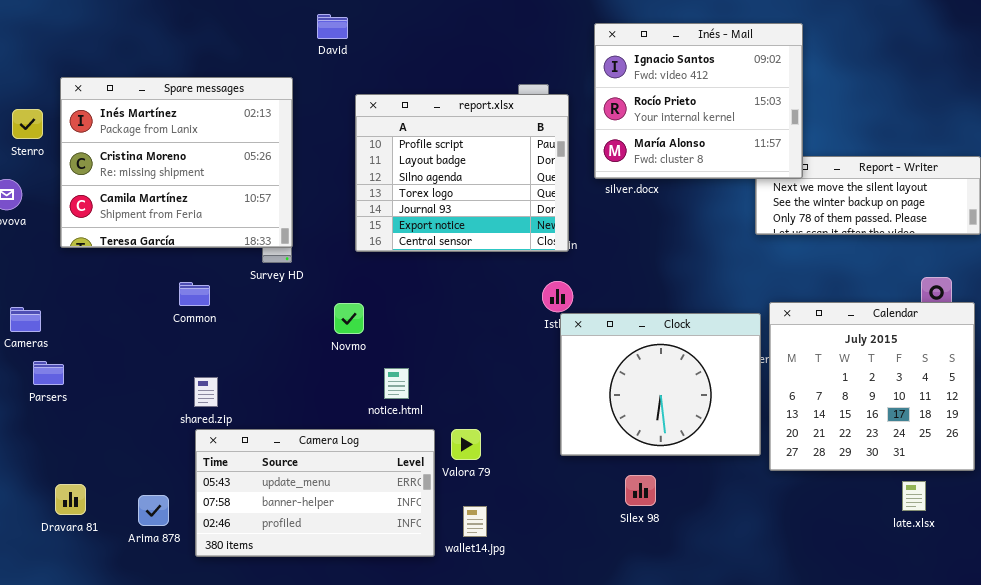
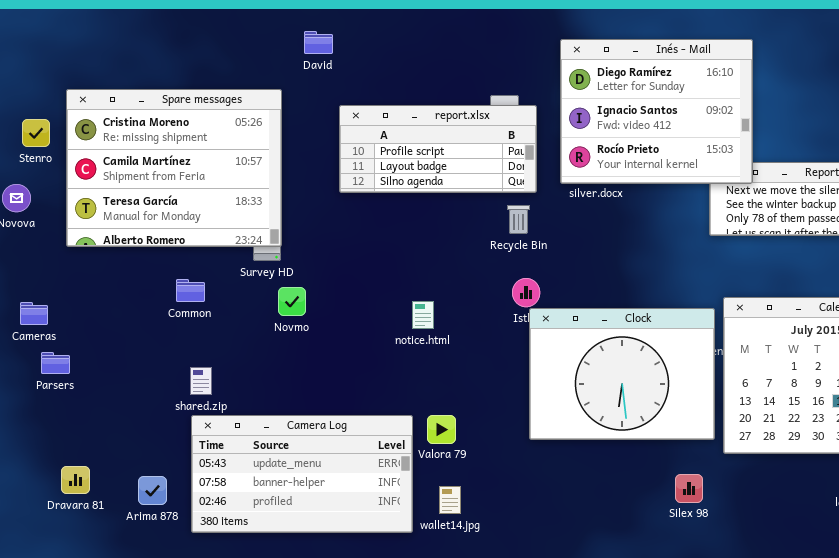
Inés - Mail: [594,23,803,179] -> [560,39,753,184], scrolled up 1 row
Spare messages: [60,77,293,248] -> [66,89,282,247], scrolled down 1 row
report.xlsx: [355,94,569,252] -> [339,105,537,193], resized
Novmo: [334,303,364,334] -> [278,287,306,316], moved
notice.html: [384,368,409,399] -> [412,301,434,329], moved
Silex 98: [625,475,656,506] -> [675,474,703,503], moved

